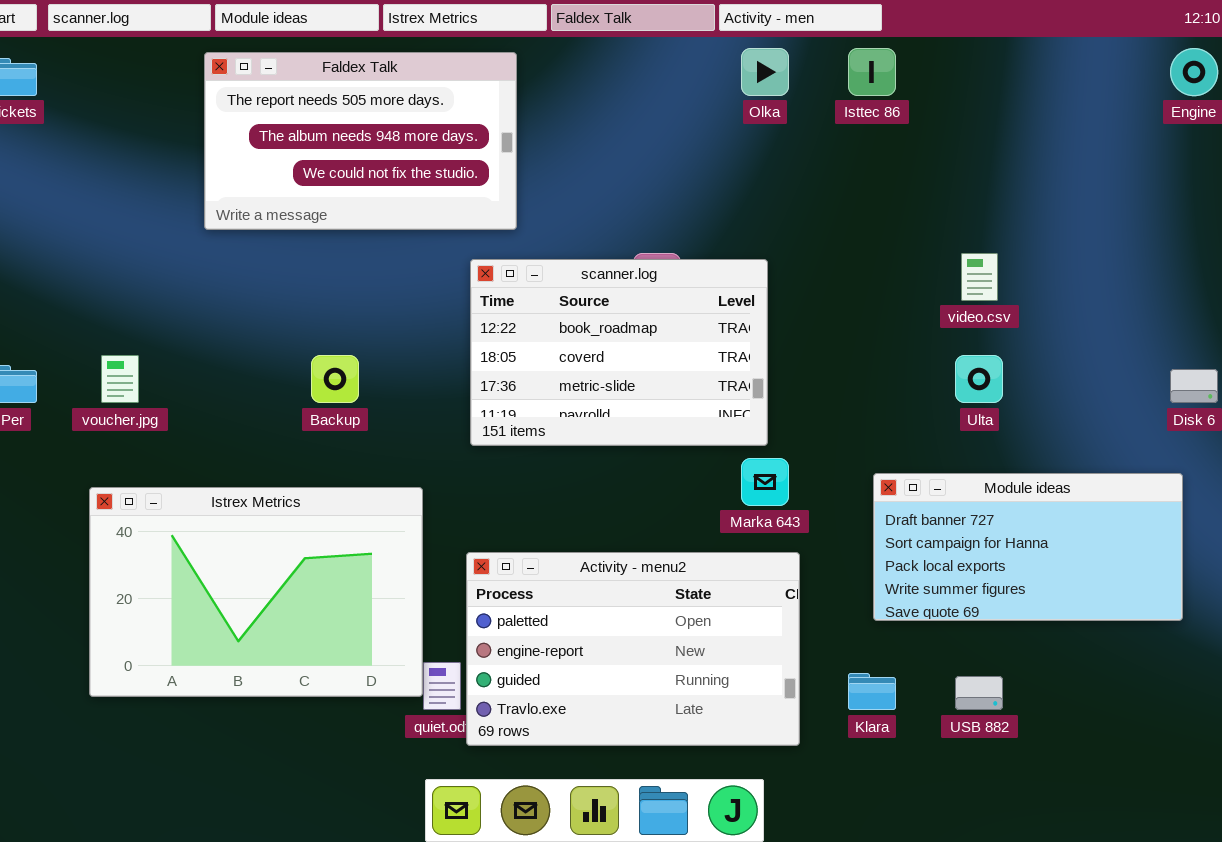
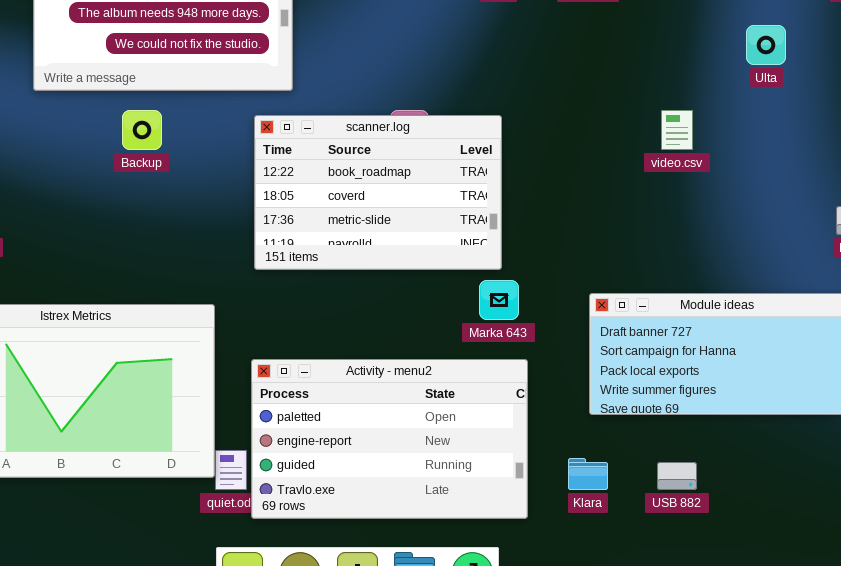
Backup: [311,355,359,403] -> [122,110,162,150], moved
Ulta: [955,355,1003,403] -> [746,25,786,65], moved

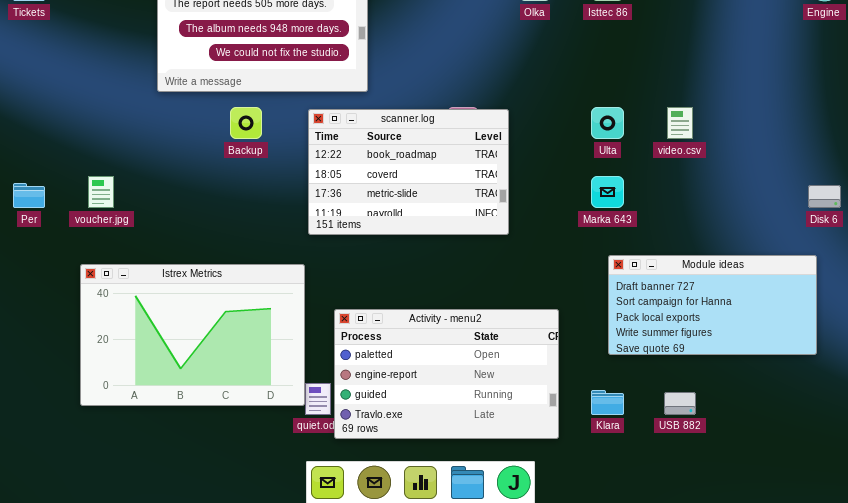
Ulta: [746,25,786,65] -> [591,107,624,139], moved
scanner.log: [254,115,502,270] -> [308,109,509,235], moved
Marka 643: [479,280,519,320] -> [591,176,624,208], moved

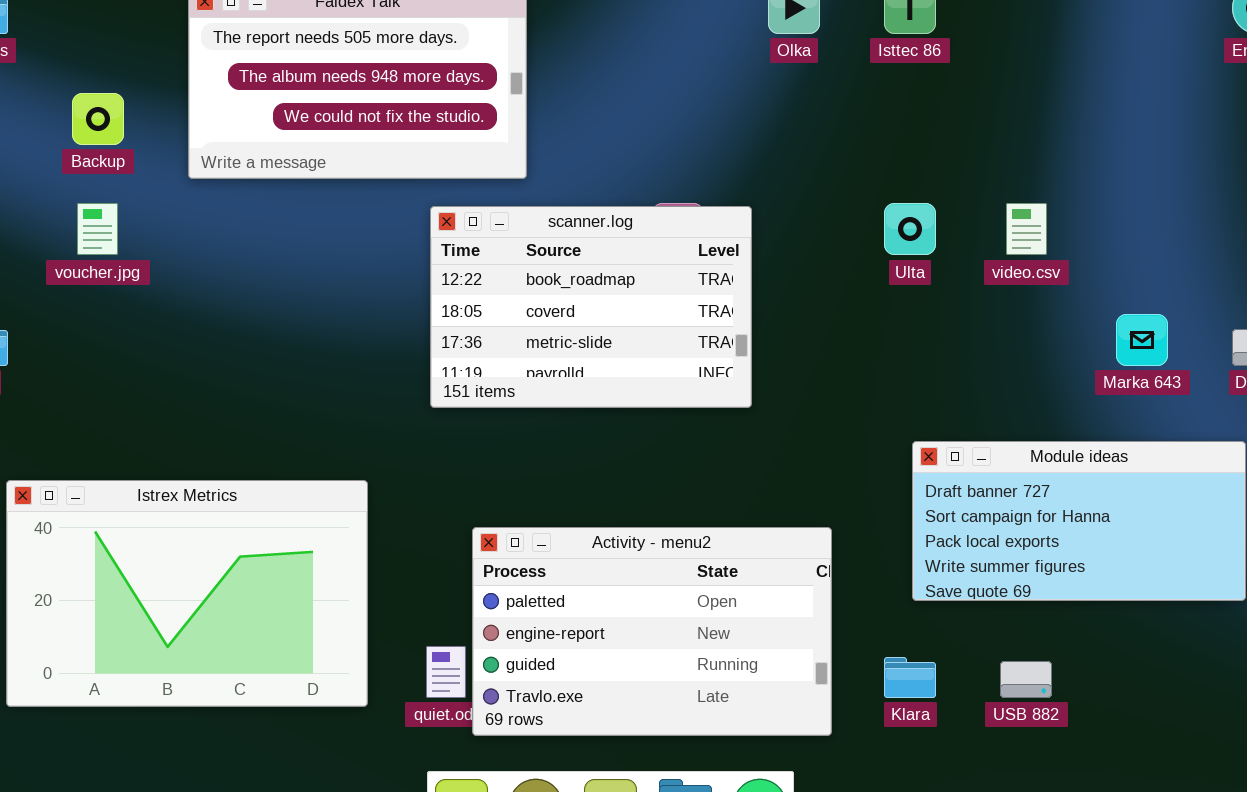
Backup: [230,107,262,139] -> [72,93,124,145], moved
voucher.jpg: [88,176,114,208] -> [77,203,118,255], moved
Marka 643: [591,176,624,208] -> [1116,314,1168,366], moved
Istrex Metrics: [80,264,305,406] -> [6,480,368,707], moved

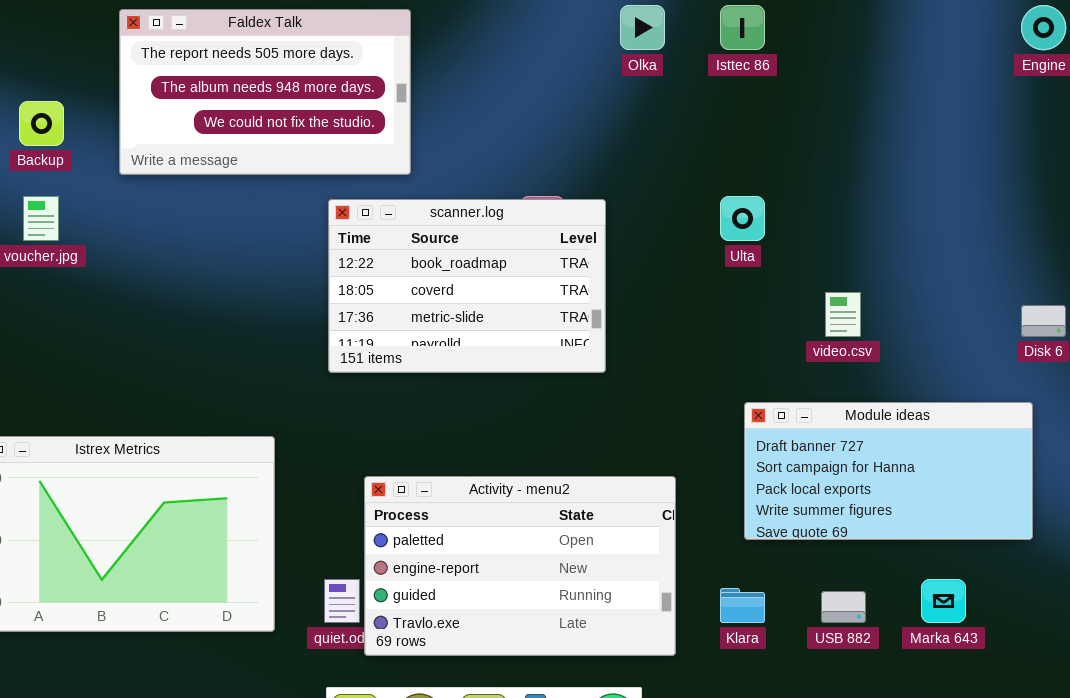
video.csv: [1006,203,1047,255] -> [825,292,861,337], moved
Marka 643: [1116,314,1168,366] -> [921,579,966,623], moved

